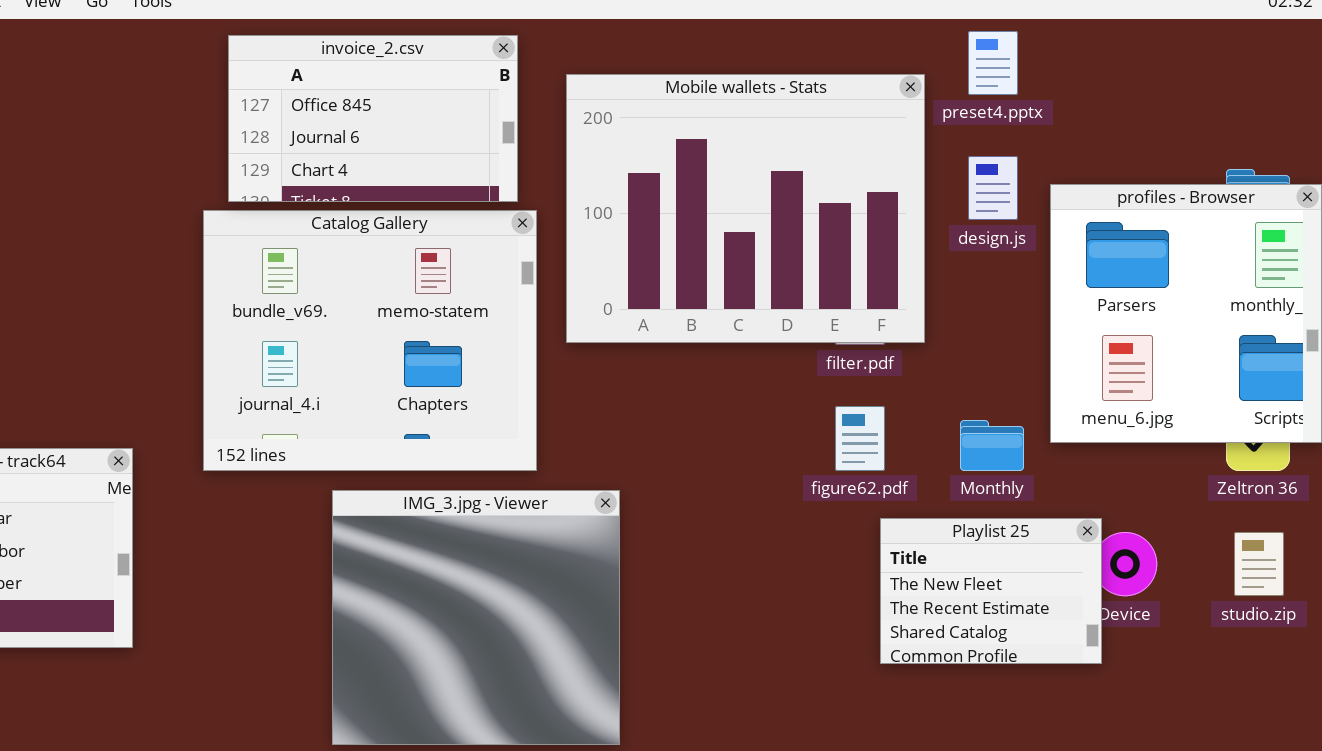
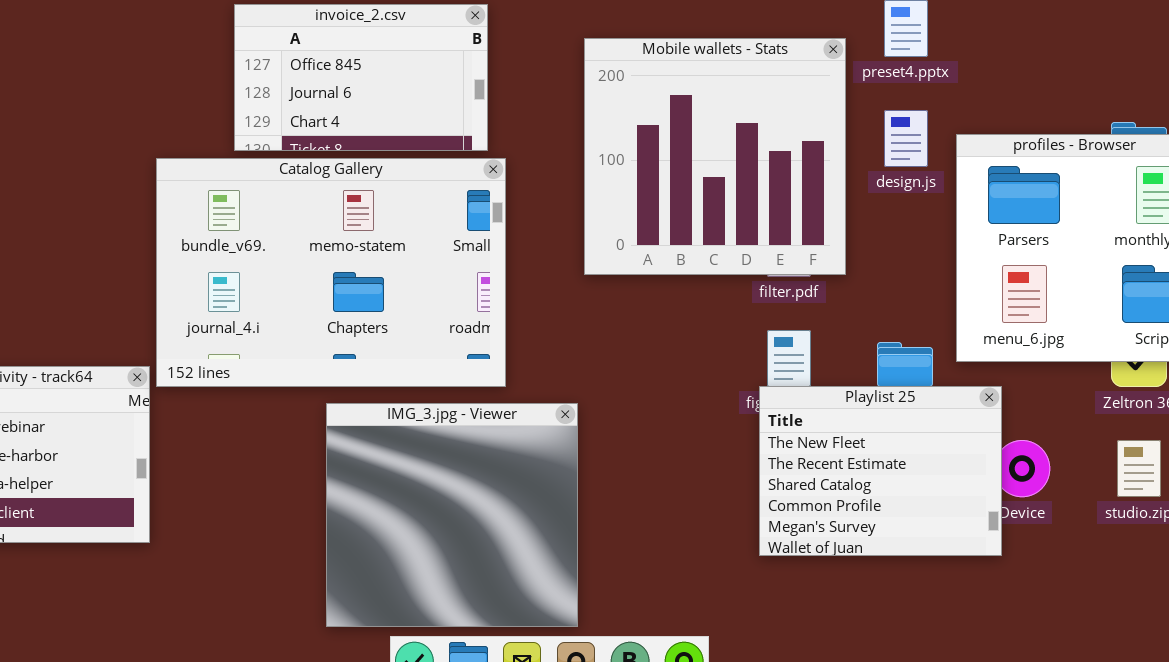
Mobile wallets - Stats: [566,74,925,343] -> [584,38,846,275], resized
Catalog Gallery: [203,210,537,471] -> [156,158,506,387], resized
Playlist 25: [880,518,1102,664] -> [759,386,1002,556], resized

